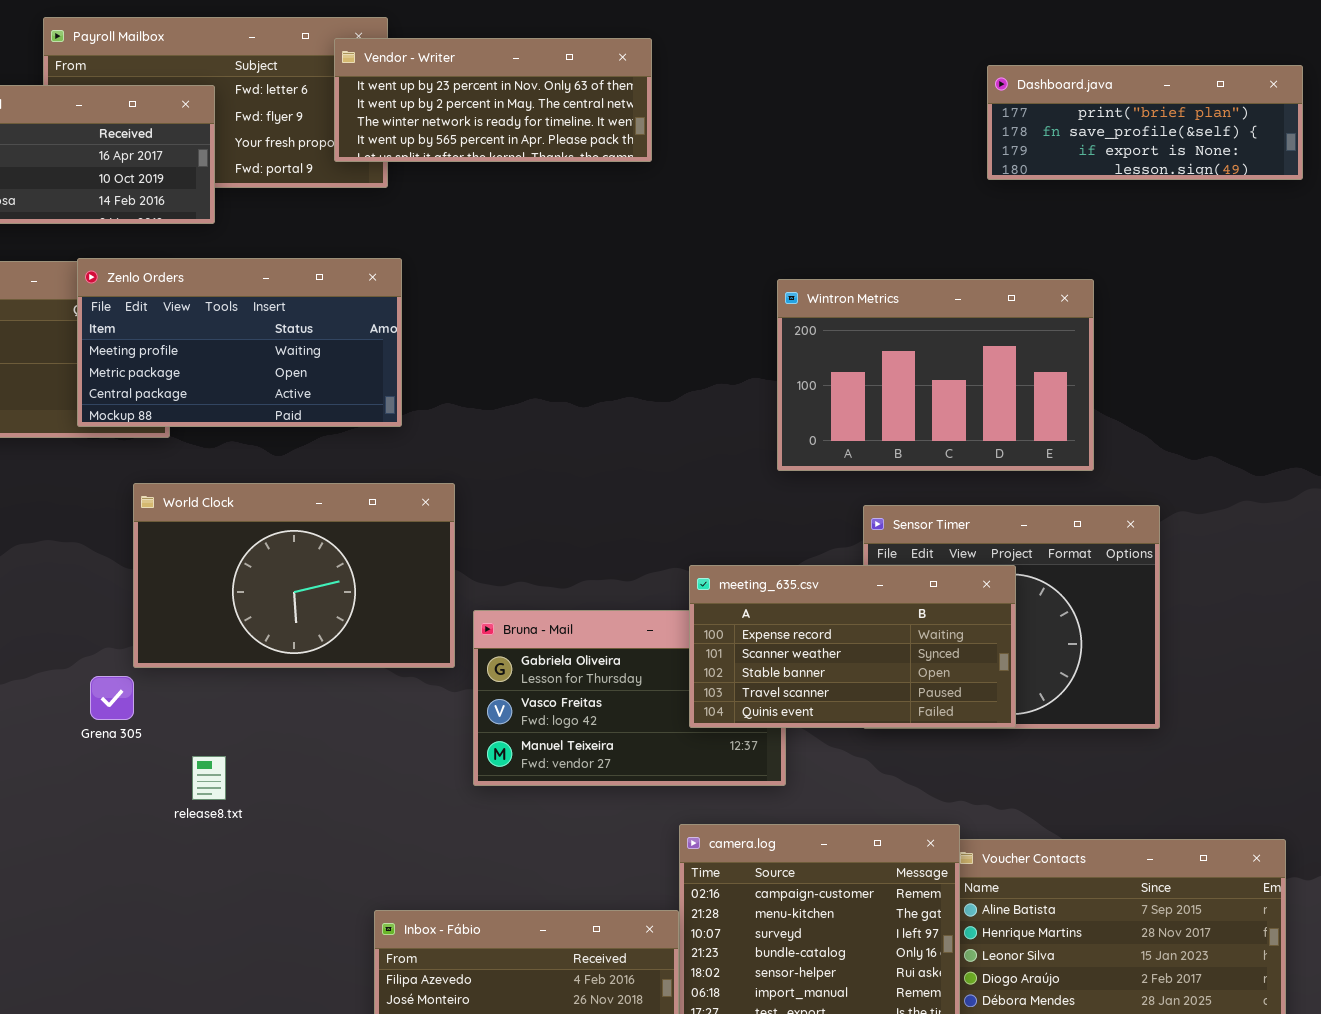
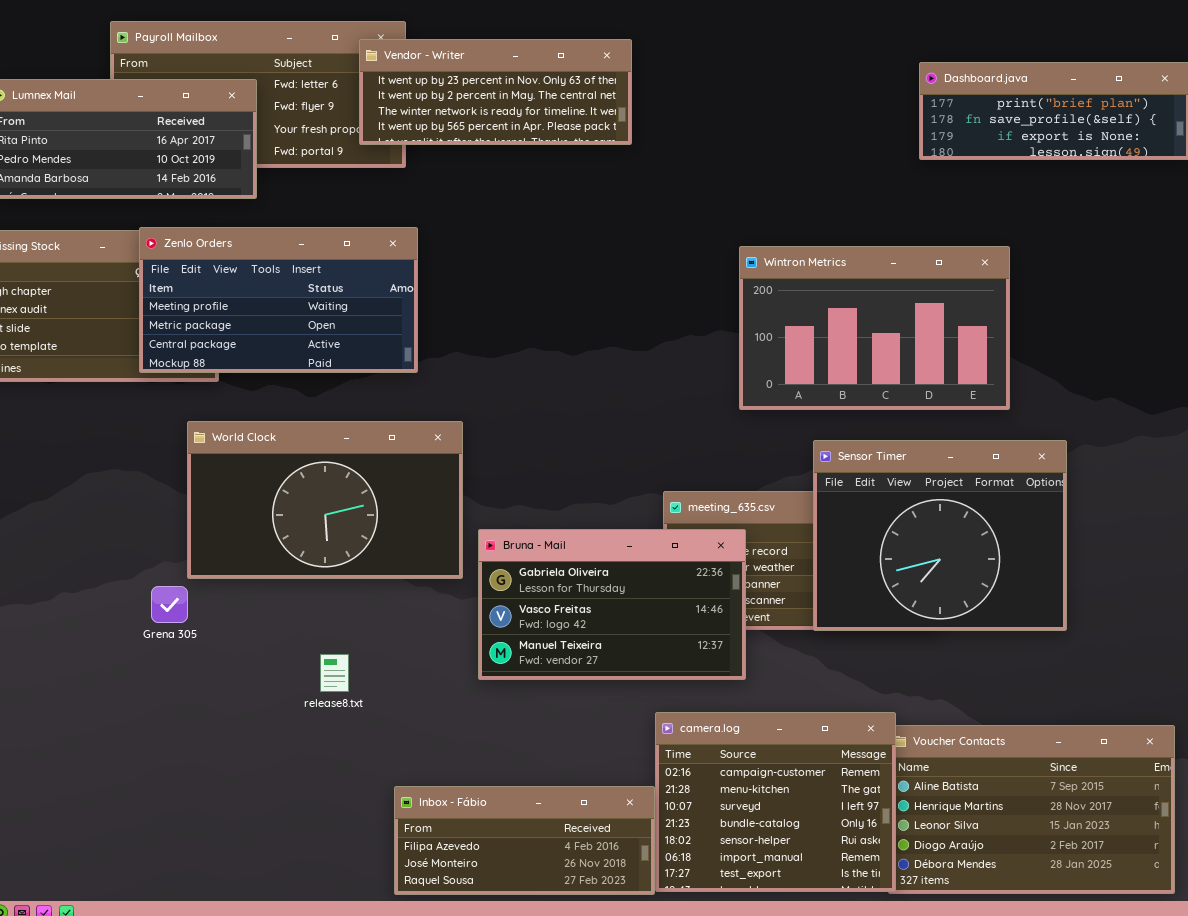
Sensor Timer: [863,505,1160,729] -> [813,440,1067,631], raised
Bruna - Mail: [473,610,786,786] -> [478,529,746,680], raised
release8.txt: [192,756,226,800] -> [320,654,349,692], moved

